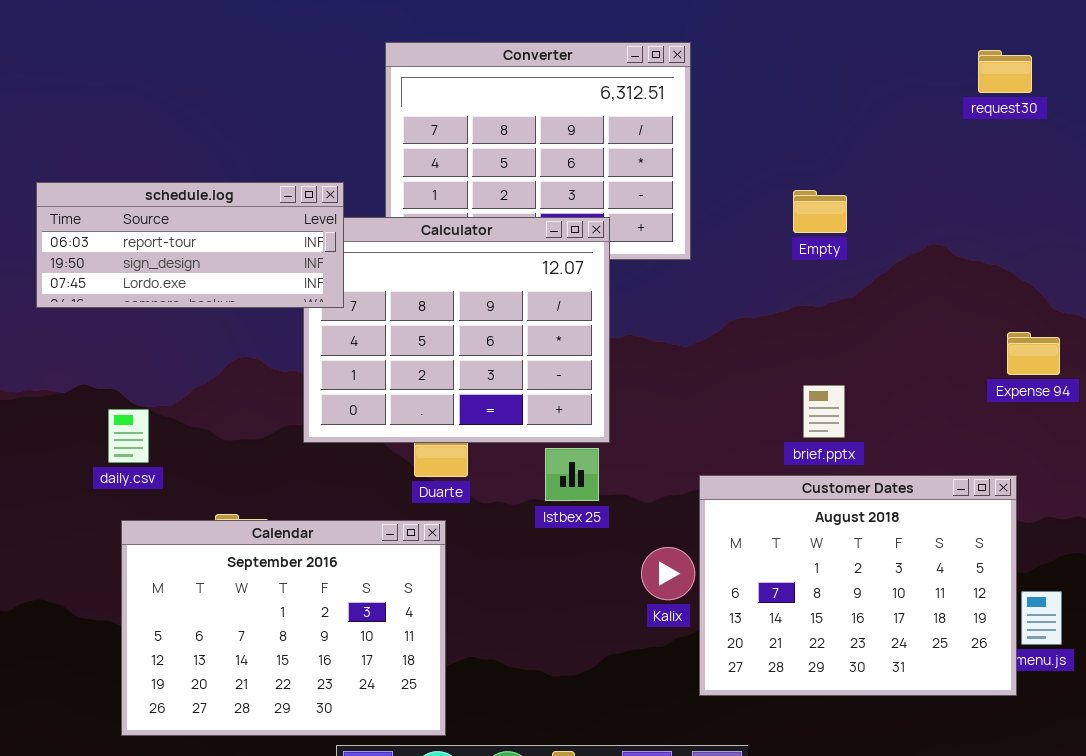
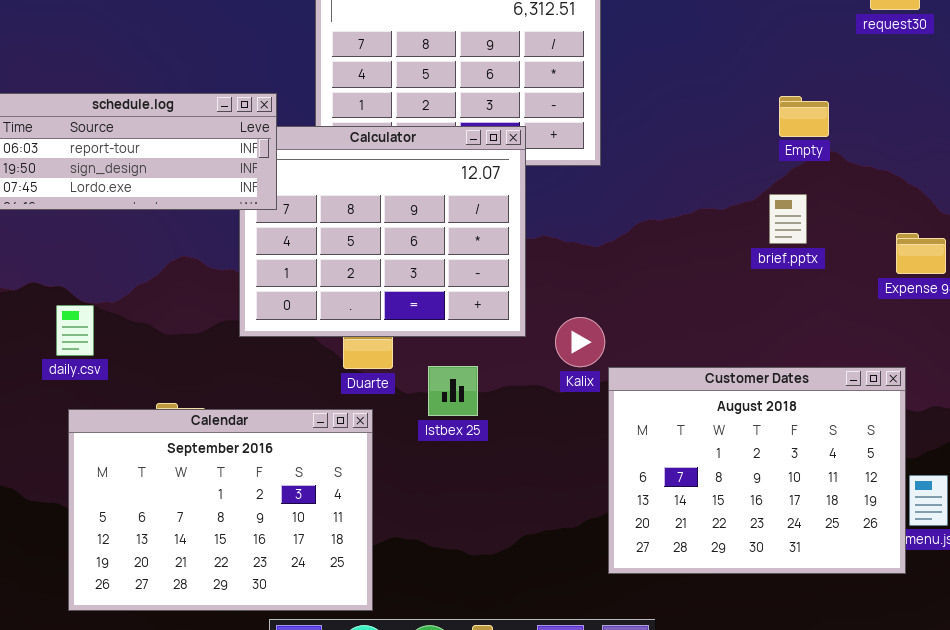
Empty: [793,190,847,233] -> [779,96,829,137], moved
brief.pptx: [803,385,845,438] -> [769,194,807,244], moved
Istbex 25: [545,448,599,501] -> [428,366,478,416], moved
Kalix: [641,547,695,600] -> [555,317,605,367], moved

